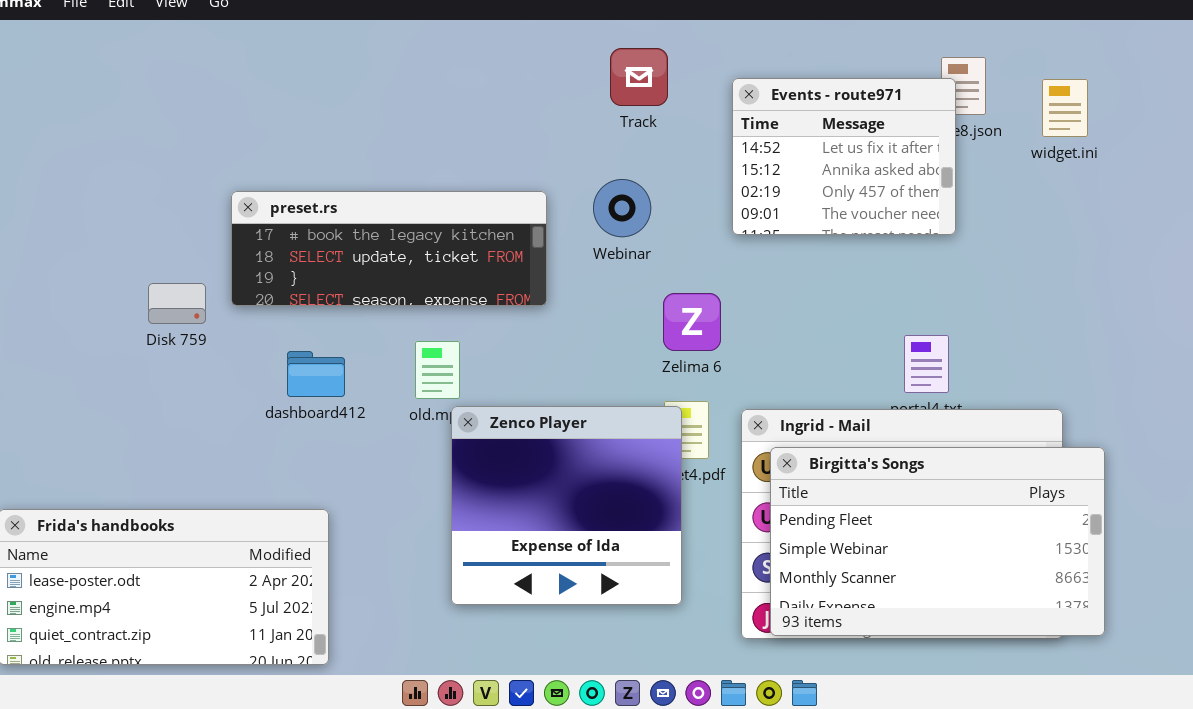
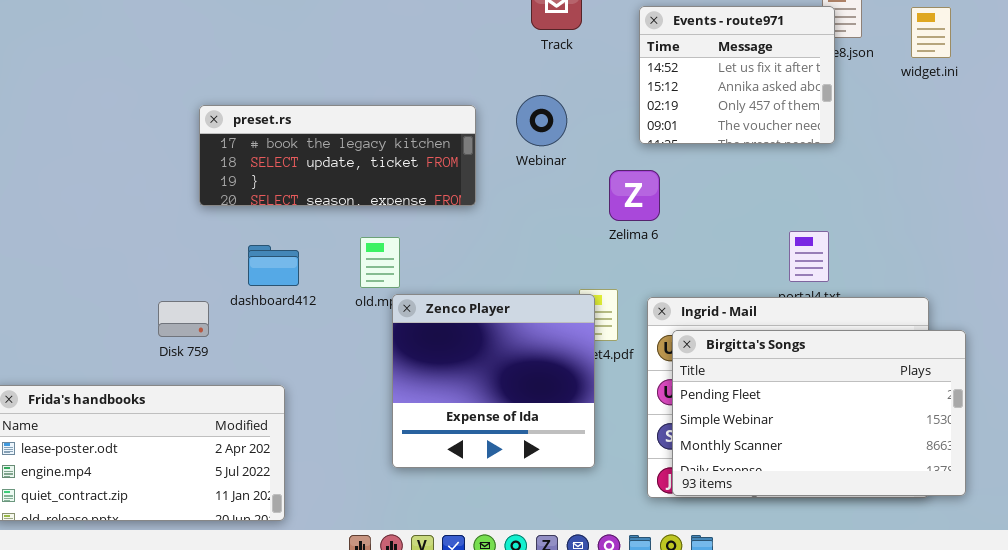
Disk 759: [148,283,206,324] -> [158,301,209,337], moved
Zelima 6: [663,293,721,351] -> [609,170,660,221], moved

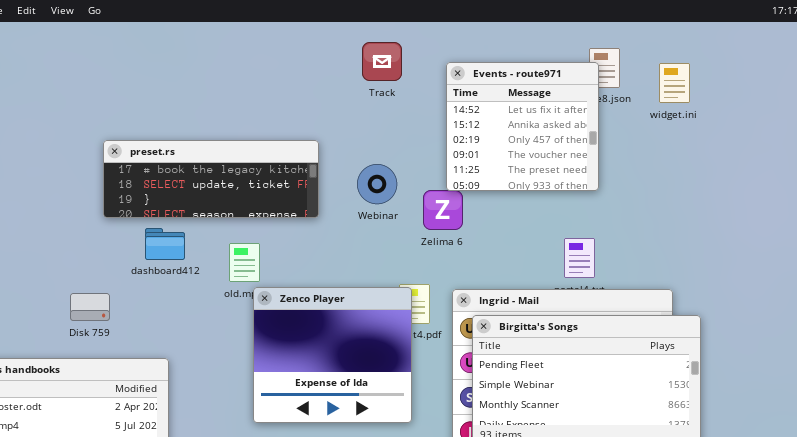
Events - route971: [639,6,835,144] -> [446,62,599,191], resized
Webinar: [516,95,567,146] -> [357,164,397,204], moved
dashboard412: [248,245,299,286] -> [145,228,185,260], moved

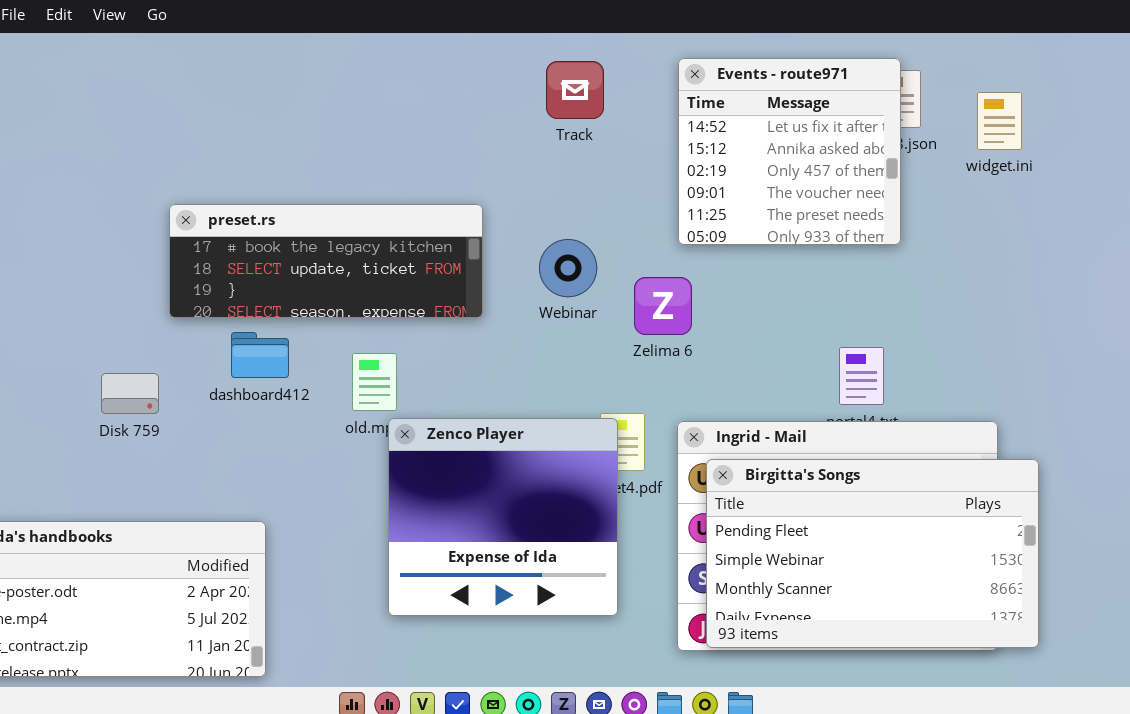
Events - route971: [446,62,599,191] -> [678,58,901,245], moved
Disk 759: [70,293,110,321] -> [101,373,159,414], moved

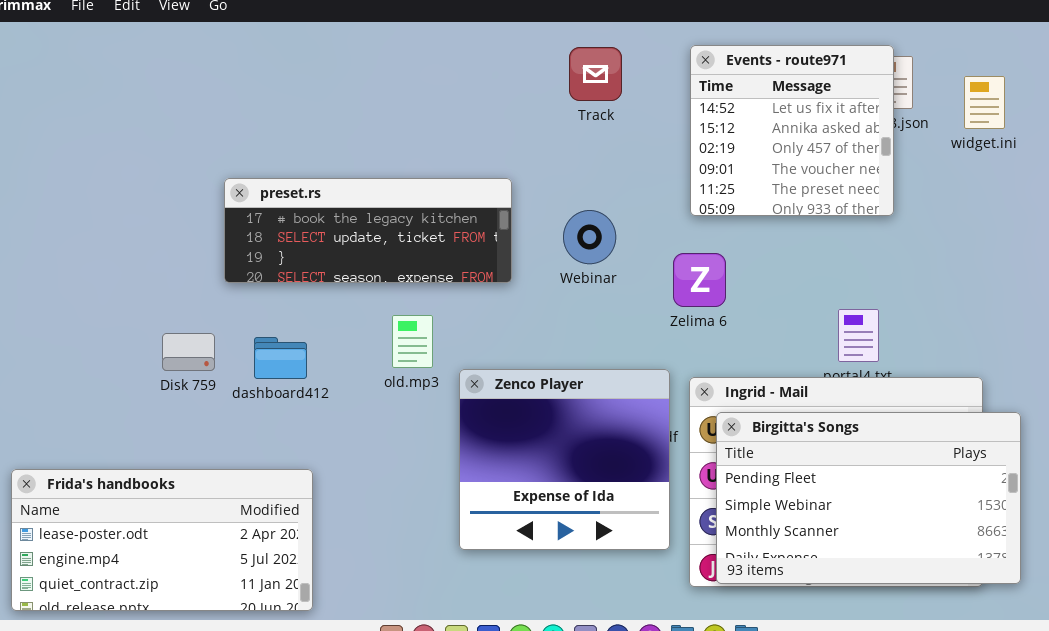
Zelima 6: [634,277,692,335] -> [673,253,726,307], moved
dashboard412: [231,332,289,378] -> [254,337,307,379], moved
Zenco Player: [388,418,618,616] -> [459,369,670,550], moved

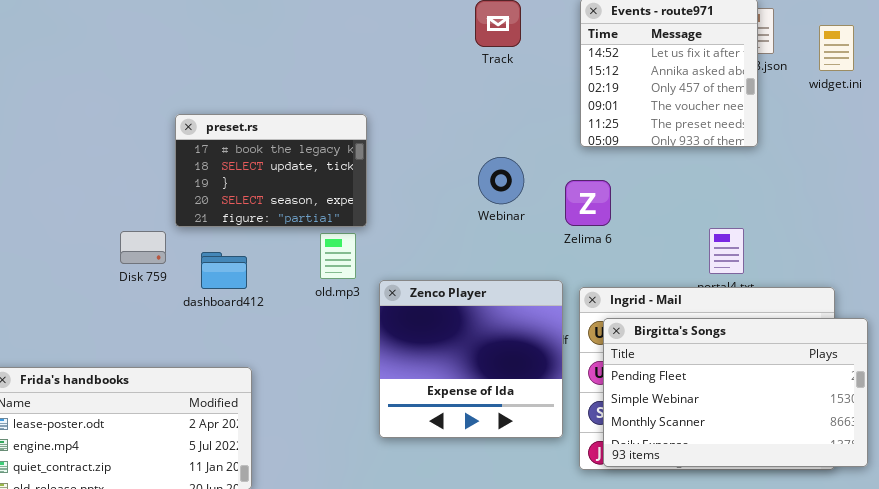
preset.rs: [224,178,512,283] -> [175,114,367,227], resized
Webinar: [563,210,616,264] -> [478,157,524,204], moved
Disk 759: [162,333,215,371] -> [120,231,166,264], moved

